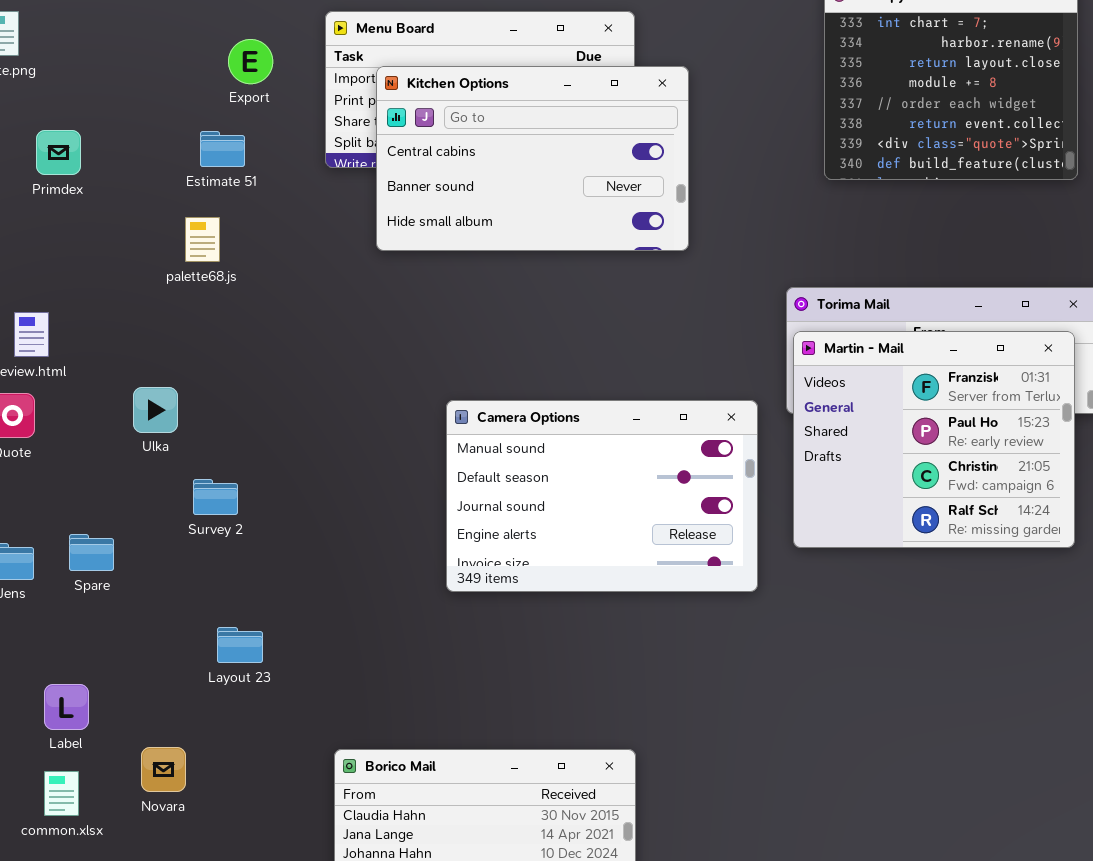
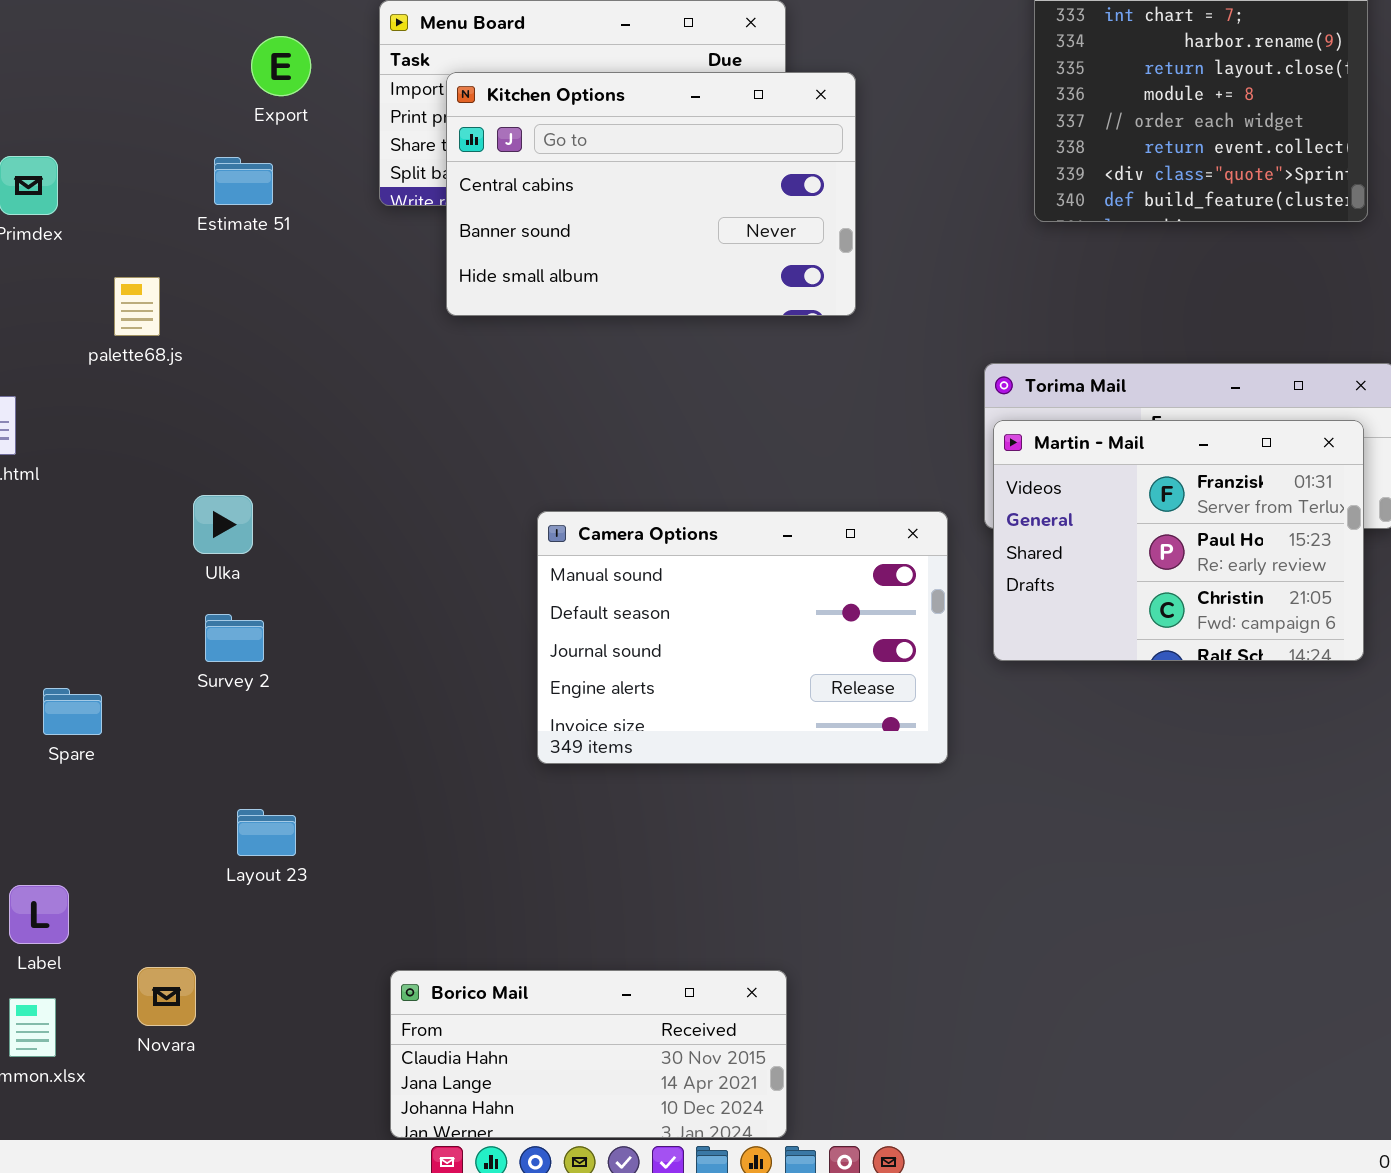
palette68.js: [185,217,220,262] -> [114,277,160,336], moved
Martin - Mail: [793,331,1075,548] -> [993,420,1364,661], resized
Ulka: [133,387,178,433] -> [193,495,253,554], moved

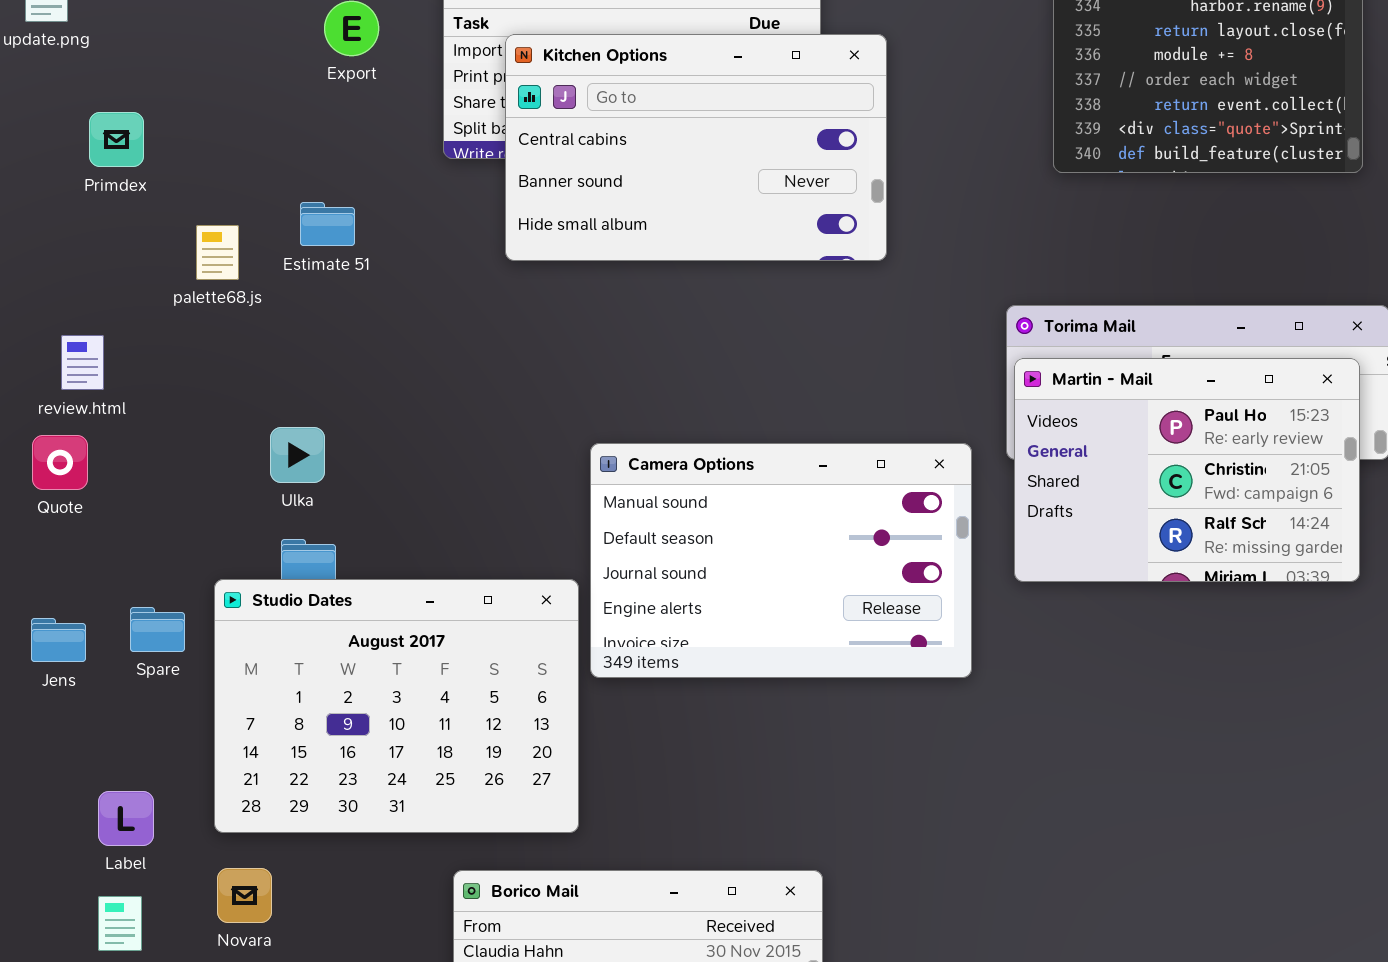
Estimate 51: [214,157,273,205] -> [300,202,355,246], moved
Martin - Mail: [993,420,1364,661] -> [1014,358,1360,582], scrolled down 1 row
Studio Dates: none -> [214,579,579,833], opened

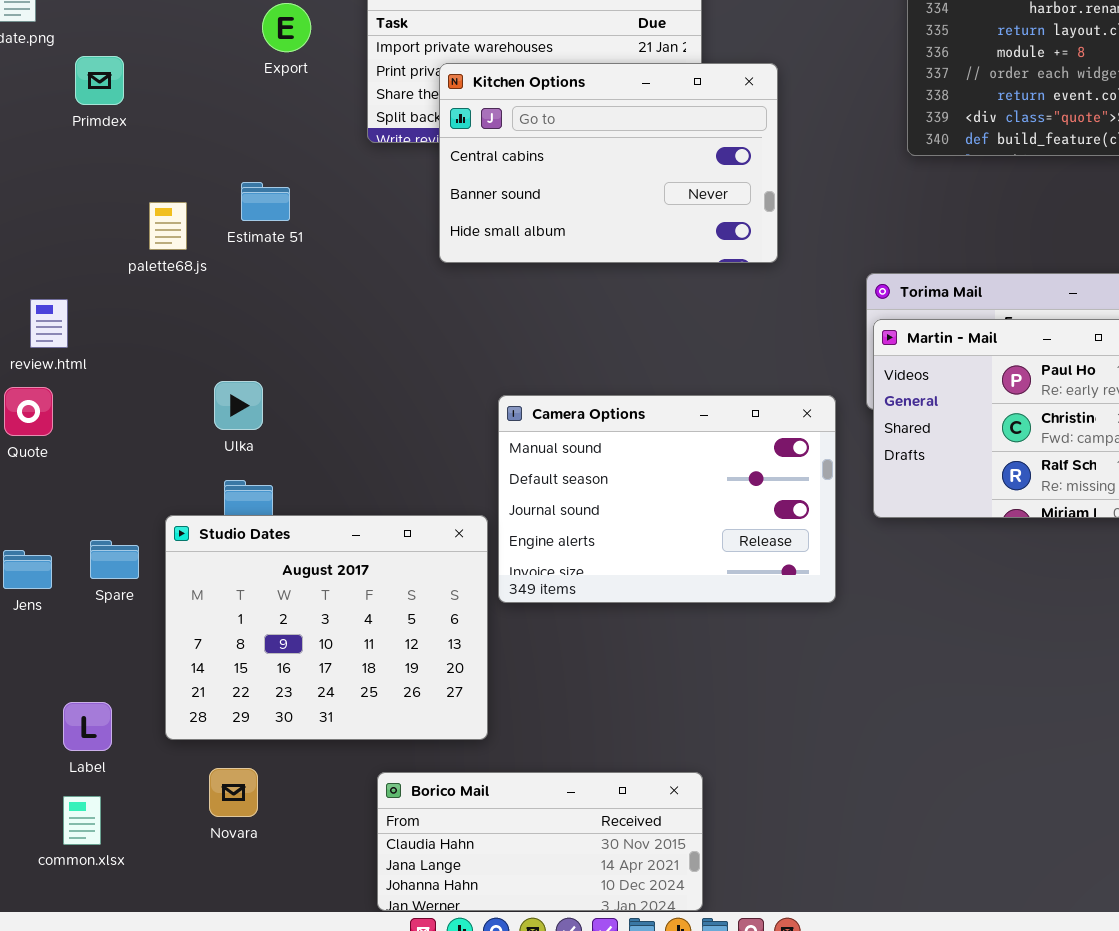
Kitchen Options: [505,34,887,261] -> [439,63,778,263], moved
Primdex: [89,112,144,167] -> [75,56,124,105], moved
Novara: [217,868,272,923] -> [209,768,258,817], moved

